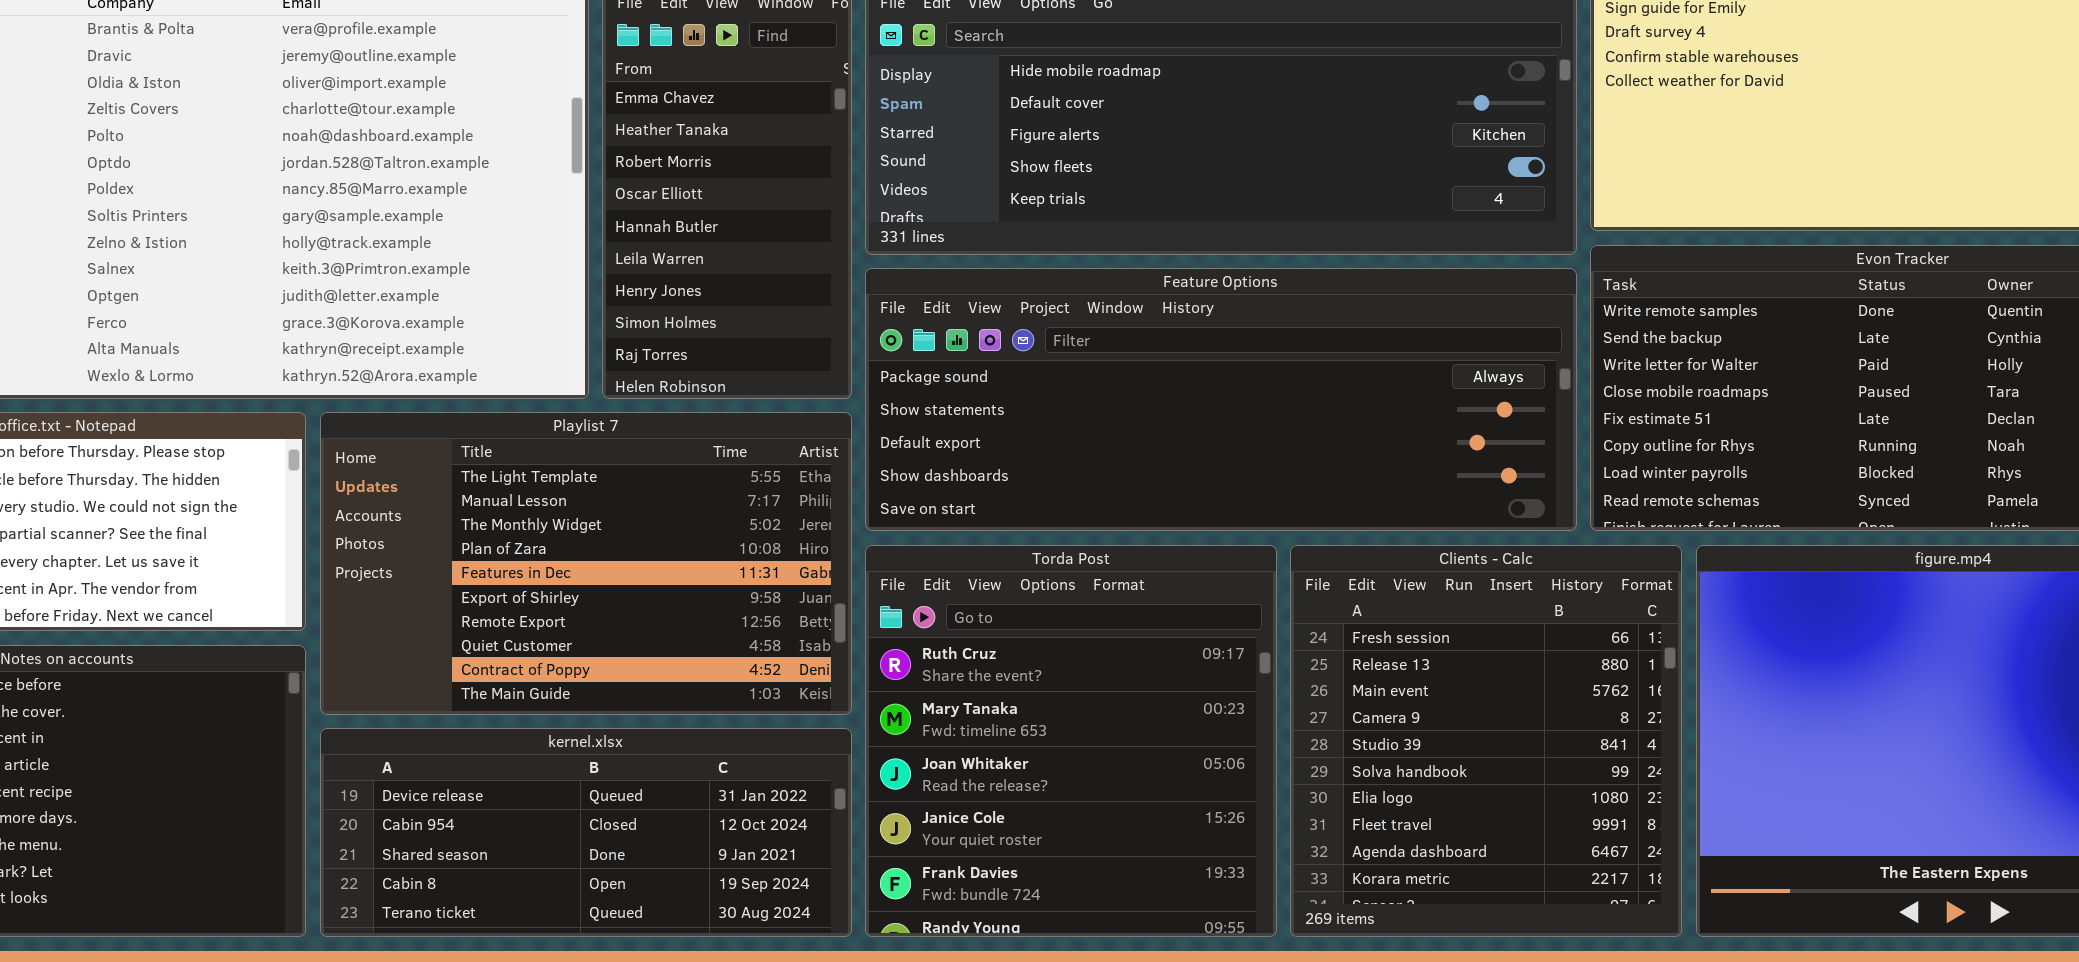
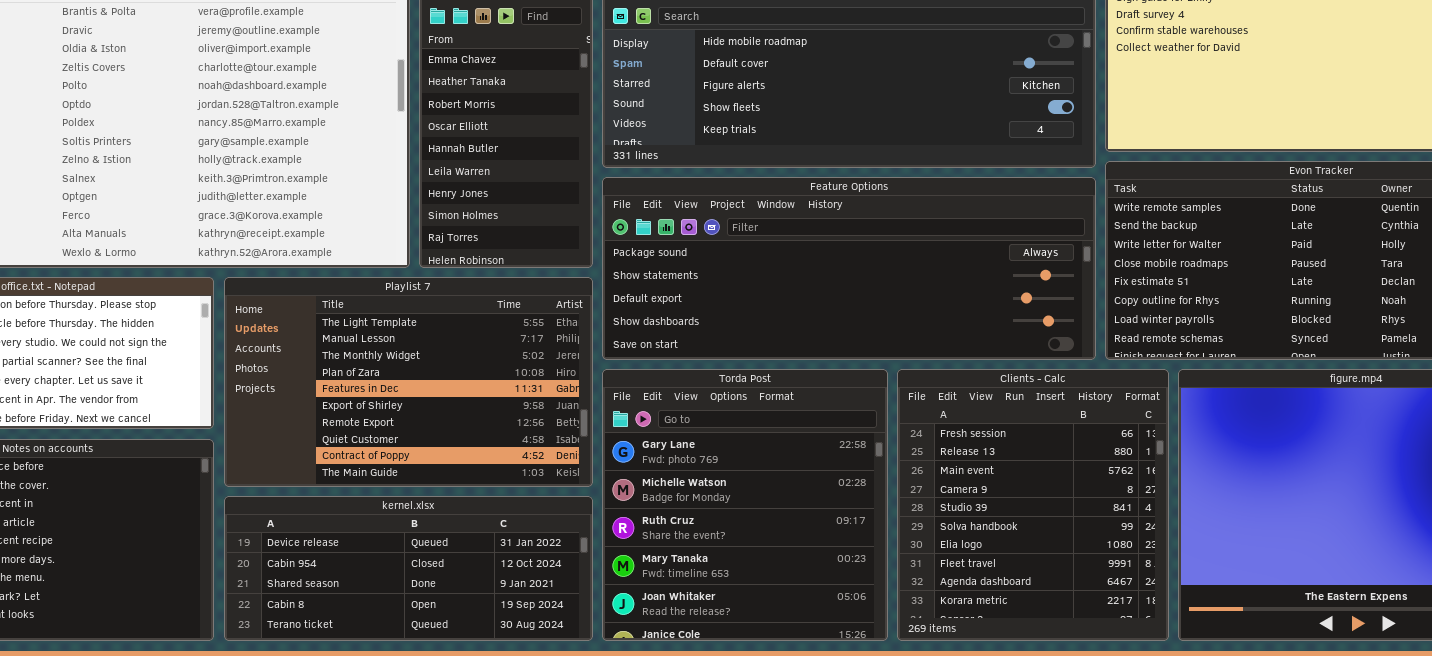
Torda Post: [865,545,1277,937] -> [602,369,888,641], scrolled up 2 rows

